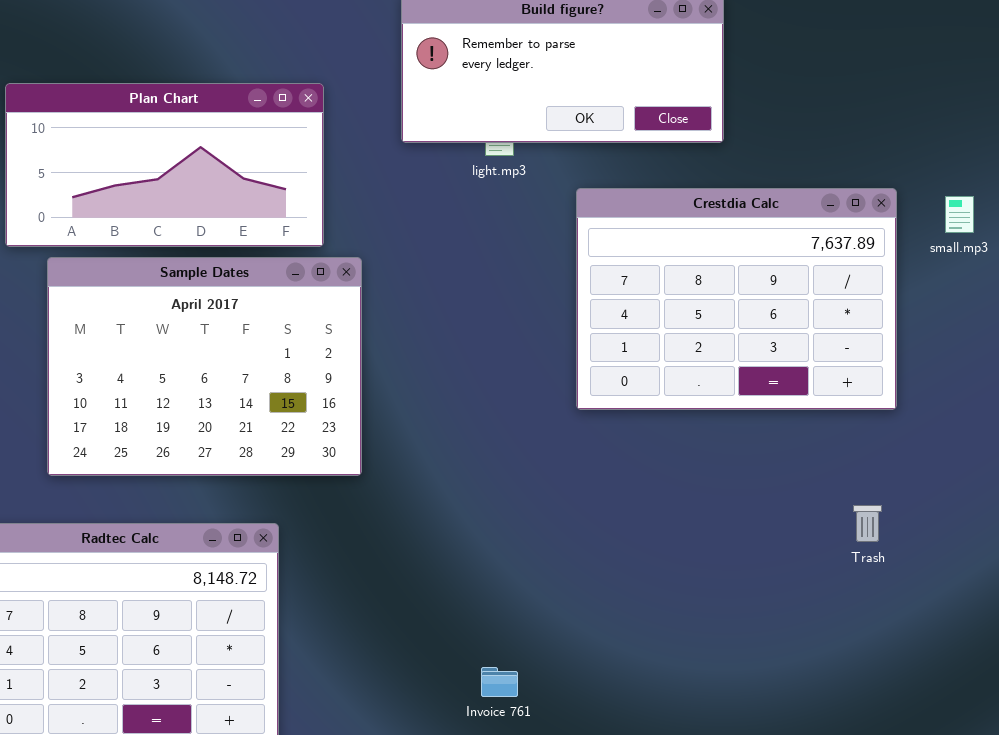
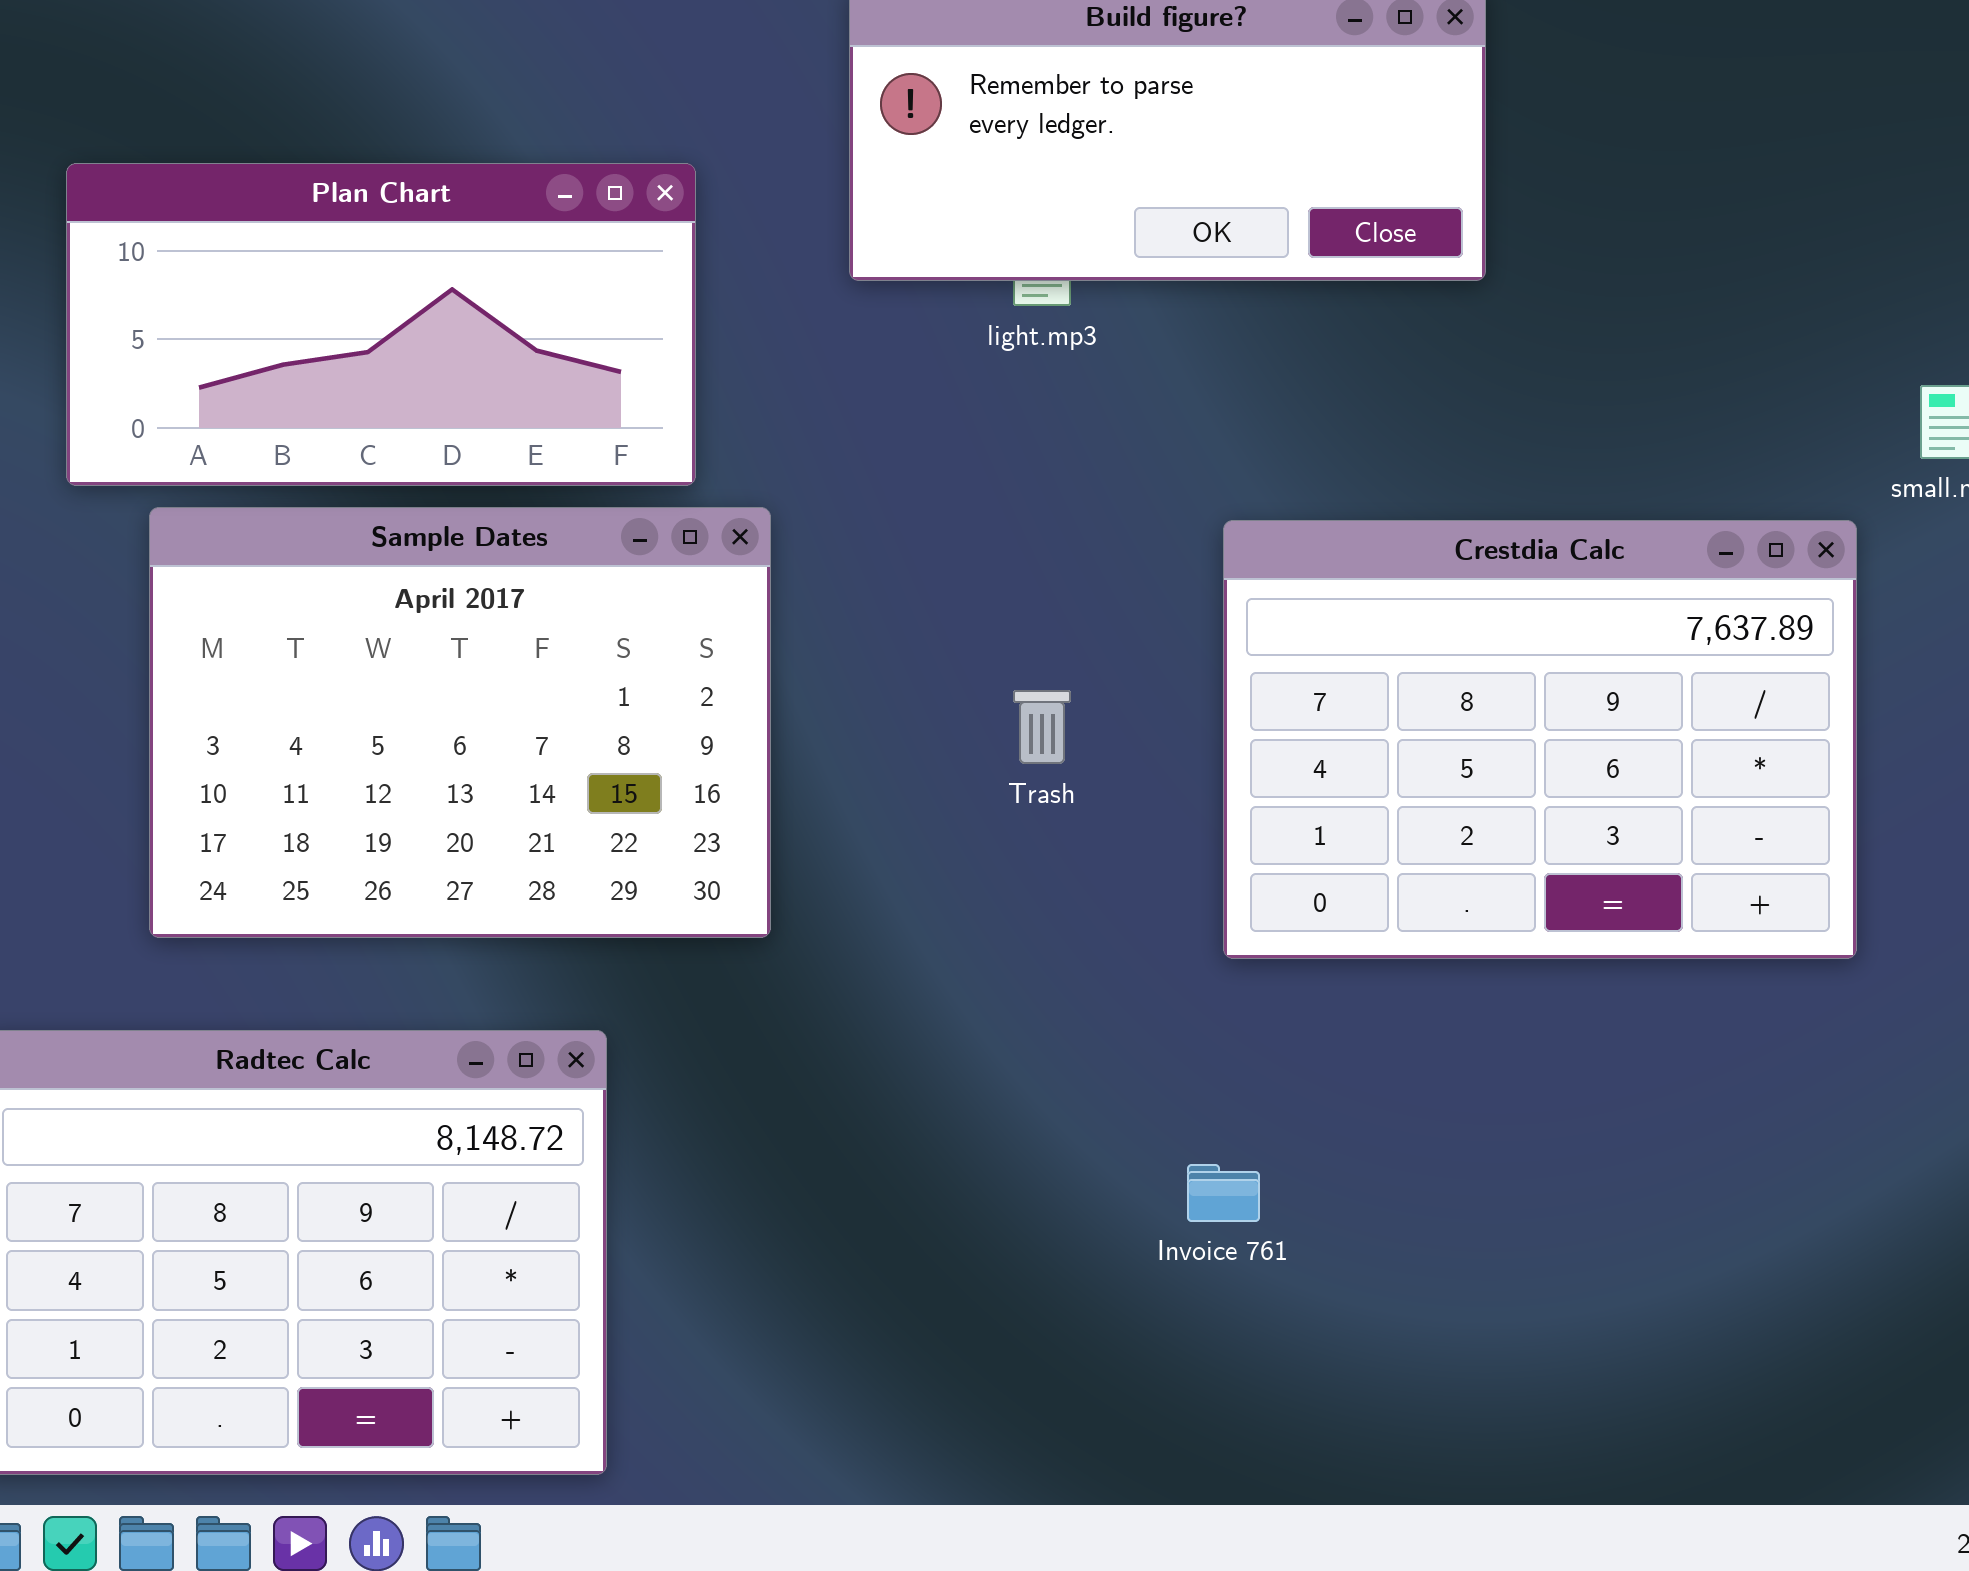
Crestdia Calc: [576,188,897,410] -> [1223,520,1857,959], moved
Trash: [853,505,882,542] -> [1013,690,1071,764], moved
Invoice 761: [481,667,518,697] -> [1187,1164,1260,1222], moved

